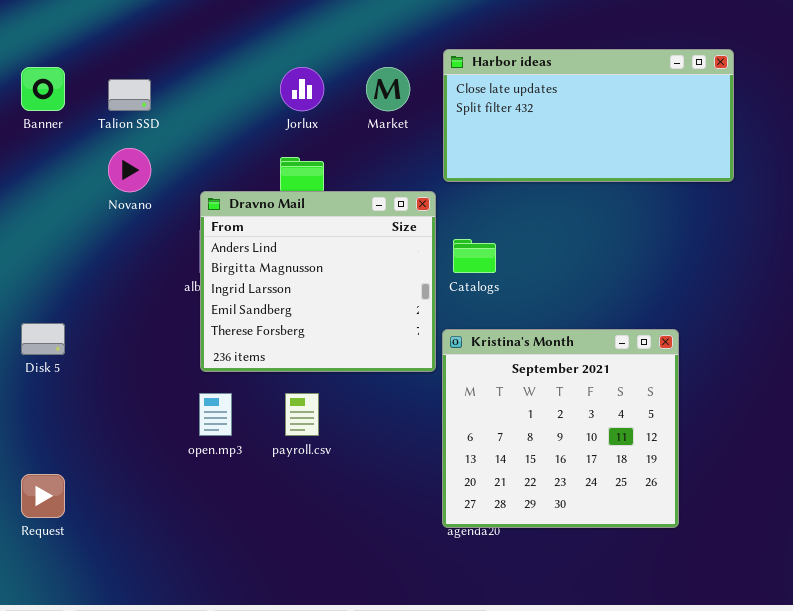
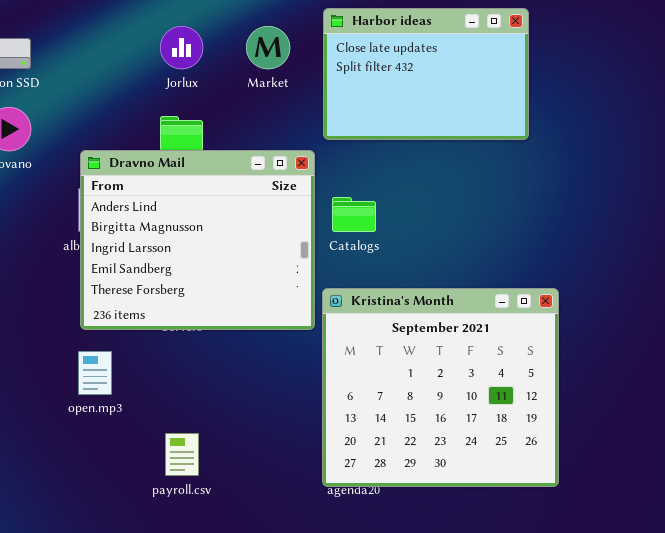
Harbor ideas: [443,49,734,182] -> [323,8,529,140], resized
payroll.csv: [285,393,319,436] -> [165,433,199,476], moved

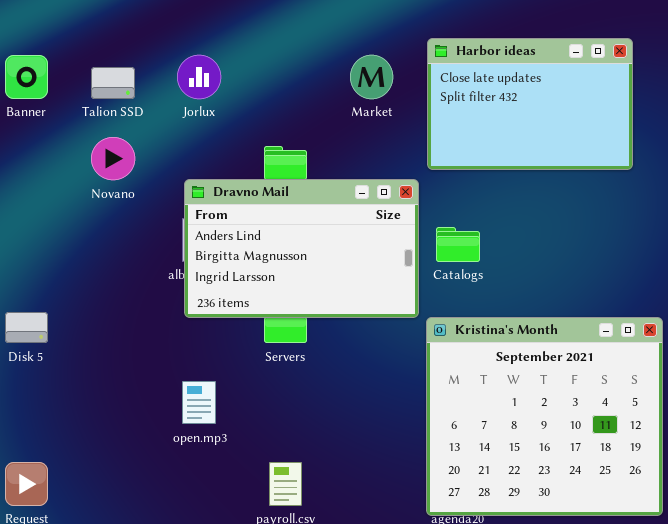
Jorlux: [160,26,203,69] -> [177,55,221,99], moved
Dravno Mail: [80,150,315,330] -> [184,179,419,318], resized

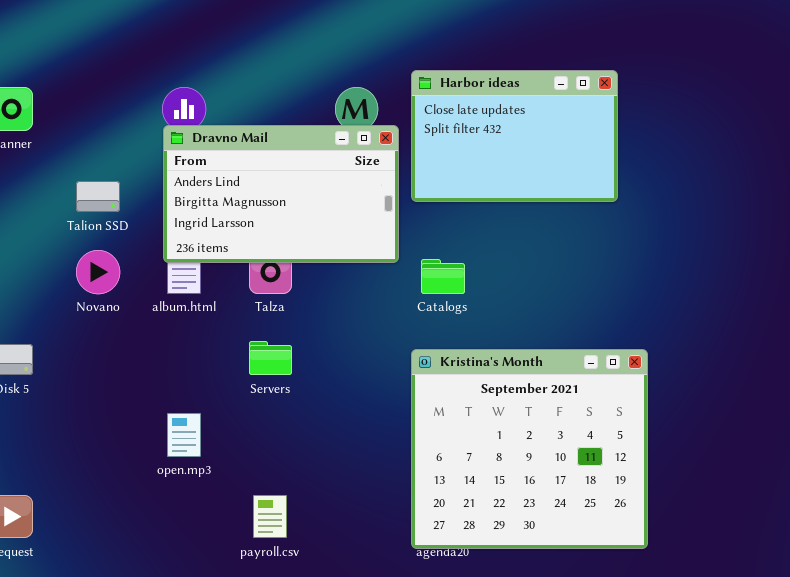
Talion SSD: [91,67,135,99] -> [76,181,120,212], moved
Novano: [91,137,135,180] -> [76,250,120,294], moved
Dravno Mail: [184,179,419,318] -> [163,125,399,263], moved

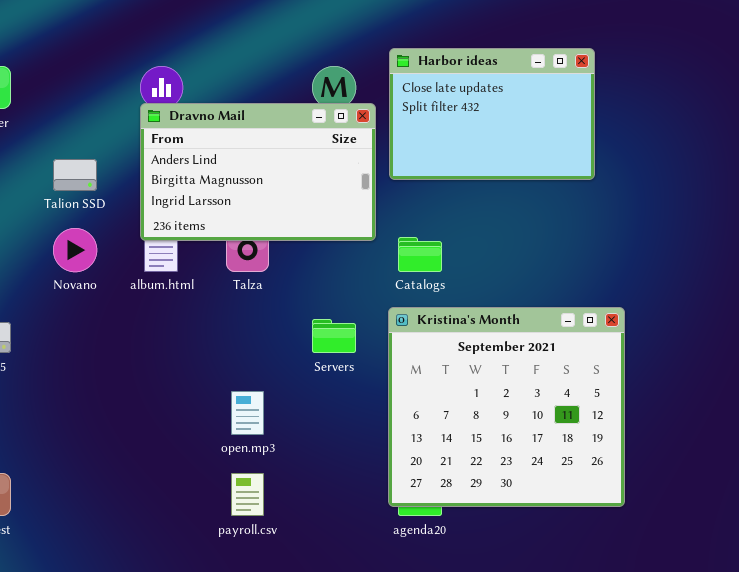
Servers: [249,341,292,375] -> [312,319,356,353], moved
Kristina's Month: [411,349,648,549] -> [388,307,625,507], moved
open.mp3: [167,413,201,457] -> [231,391,264,435], moved

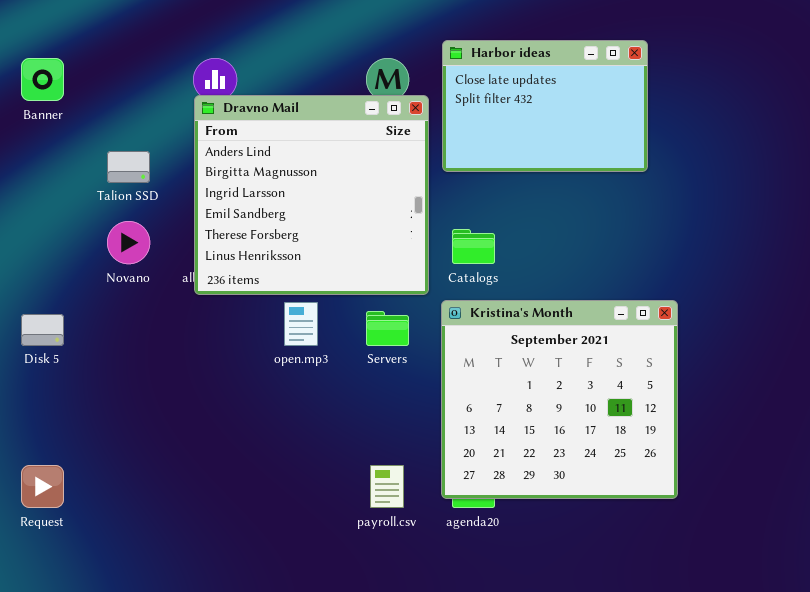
Dravno Mail: [140,103,376,241] -> [194,95,429,295], resized
open.mp3: [231,391,264,435] -> [284,302,318,346], moved
payroll.csv: [231,473,264,516] -> [370,465,404,508], moved

